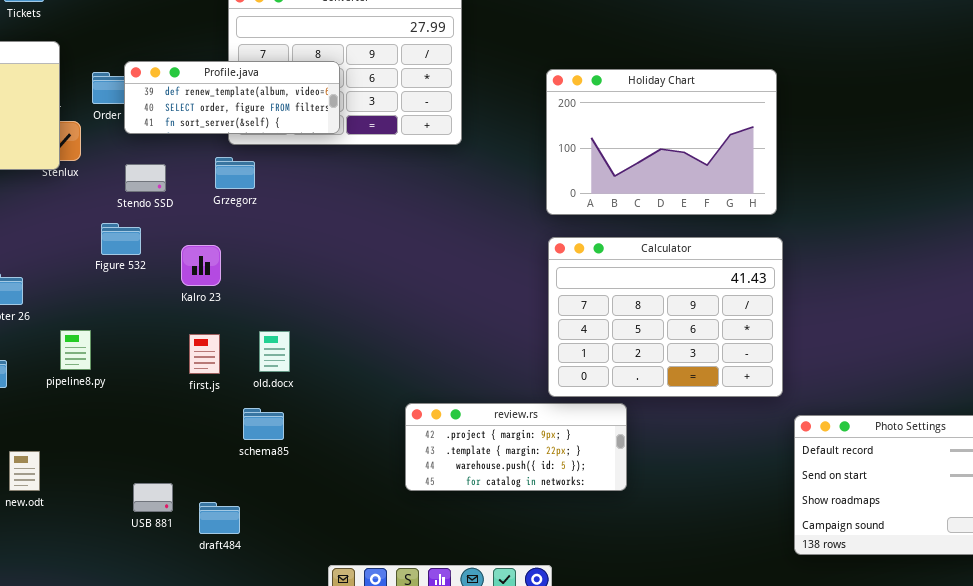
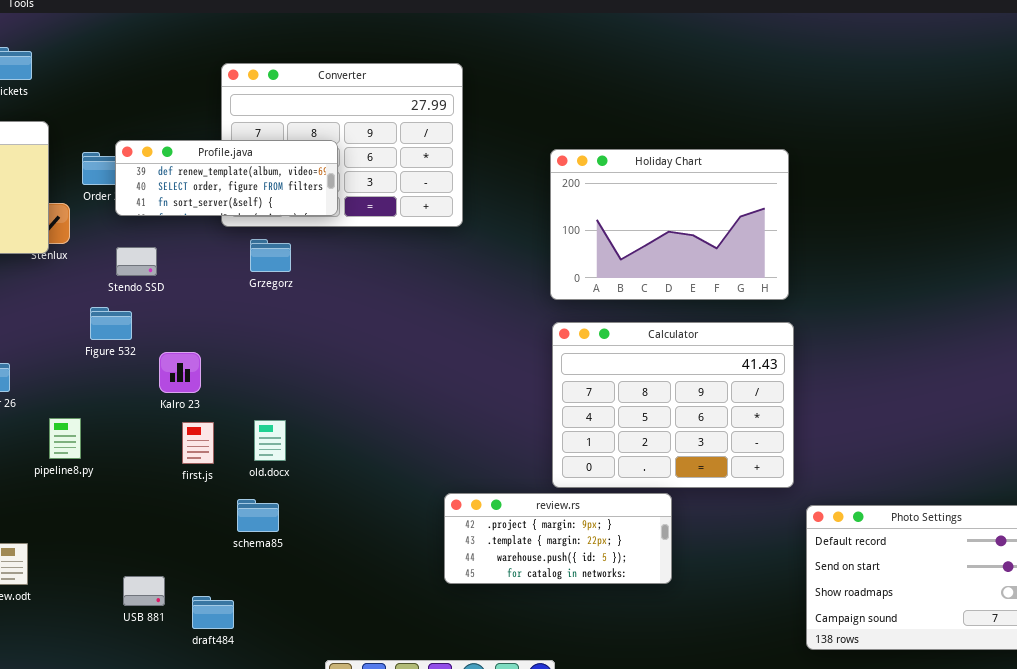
Grzegorz: [215,157,255,189] -> [250,239,291,272], moved
Kalro 23: [181,245,221,286] -> [159,352,201,393], moved
review.rs: [405,403,627,491] -> [444,493,672,584], moved

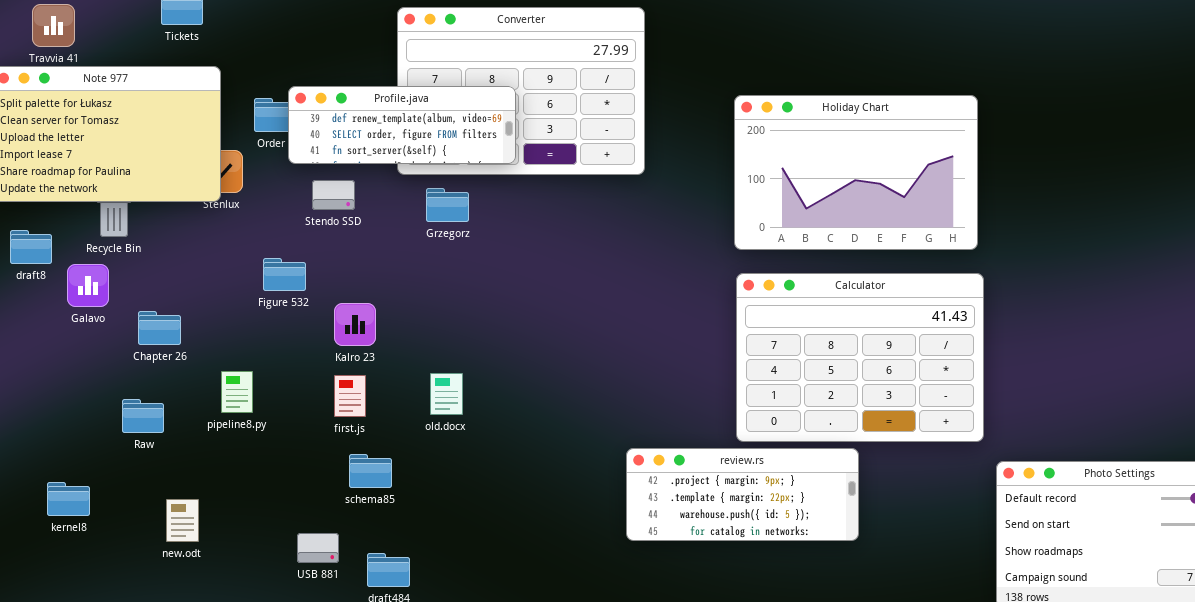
Stendo SSD: [116,247,157,276] -> [312,180,355,210], moved
first.js: [182,422,214,464] -> [334,375,366,417], moved
schema85: [237,499,279,532] -> [349,454,392,488], moved

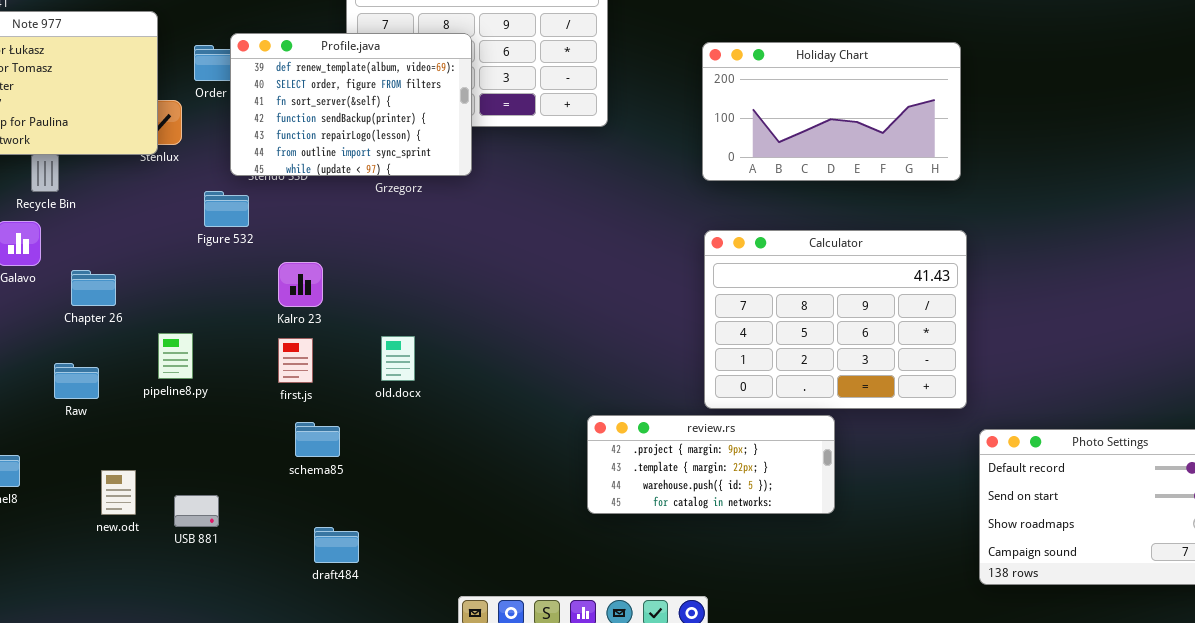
Profile.java: [288,86,516,164] -> [230,33,472,176], resized
Holiday Chart: [734,95,978,250] -> [702,42,961,181], resized
Figure 532: [263,258,306,291] -> [204,191,249,227], moved
USB 881: [297,533,339,563] -> [174,495,219,527], moved

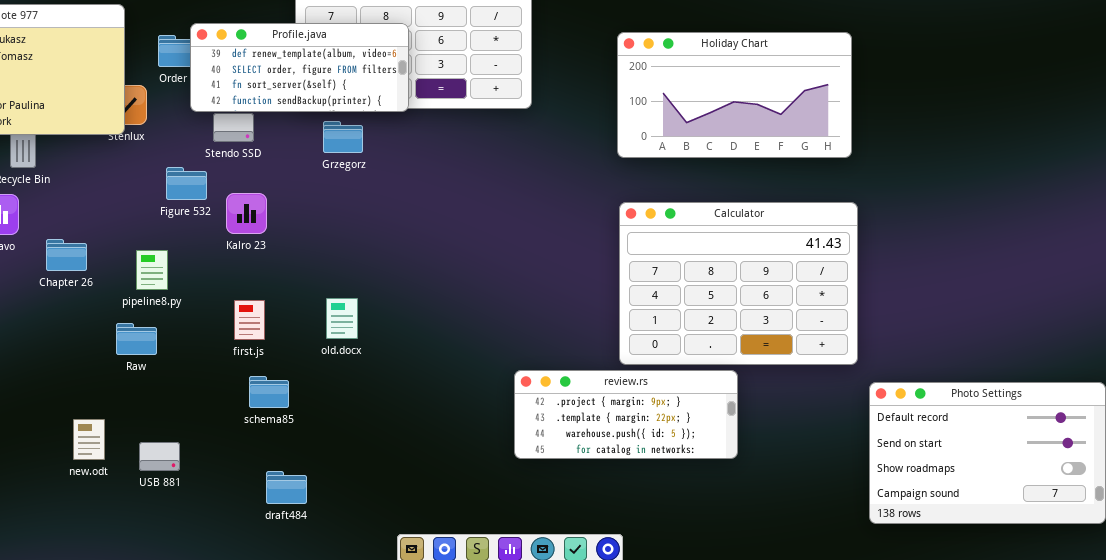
Profile.java: [230,33,472,176] -> [190,23,409,112], resized
Kalro 23: [278,262,323,307] -> [226,193,267,234], moved
pipeline8.py: [158,333,193,379] -> [136,250,168,290], moved
Raw: [54,363,99,399] -> [116,323,157,355], moved

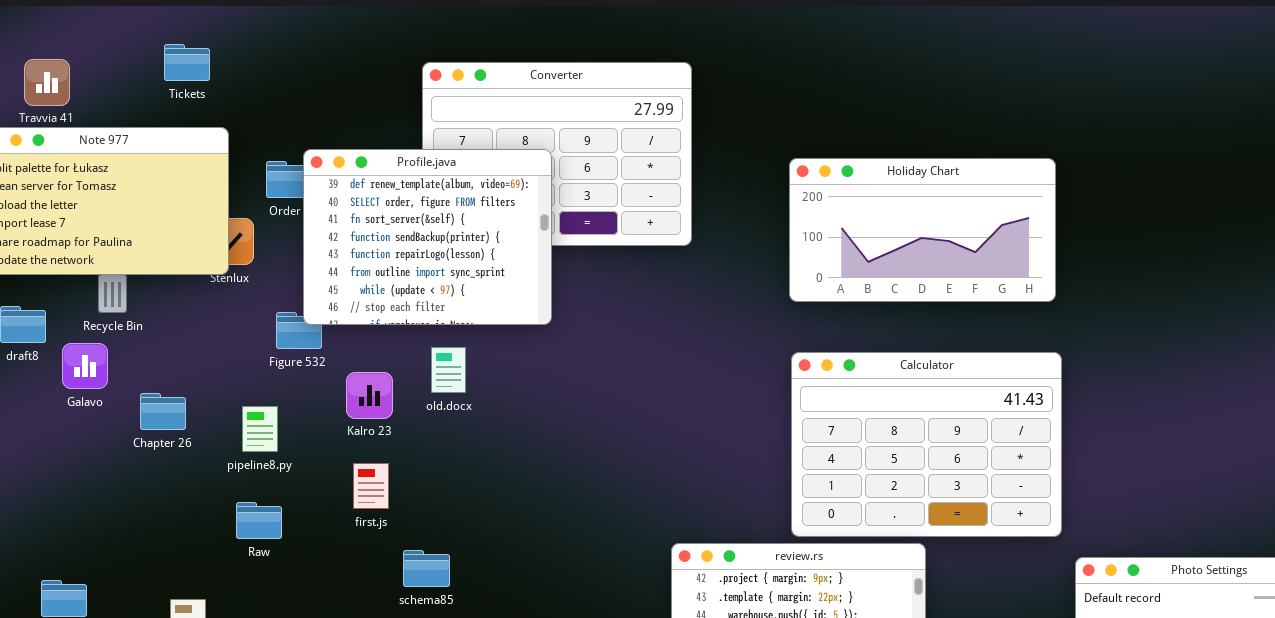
Profile.java: [190,23,409,112] -> [303,149,552,325], resized
Kalro 23: [226,193,267,234] -> [346,372,393,419], moved
old.docx: [326,298,358,339] -> [431,347,466,393], moved
Raw: [116,323,157,355] -> [236,502,282,539], moved
schema85: [249,376,289,408] -> [403,550,450,587], moved

